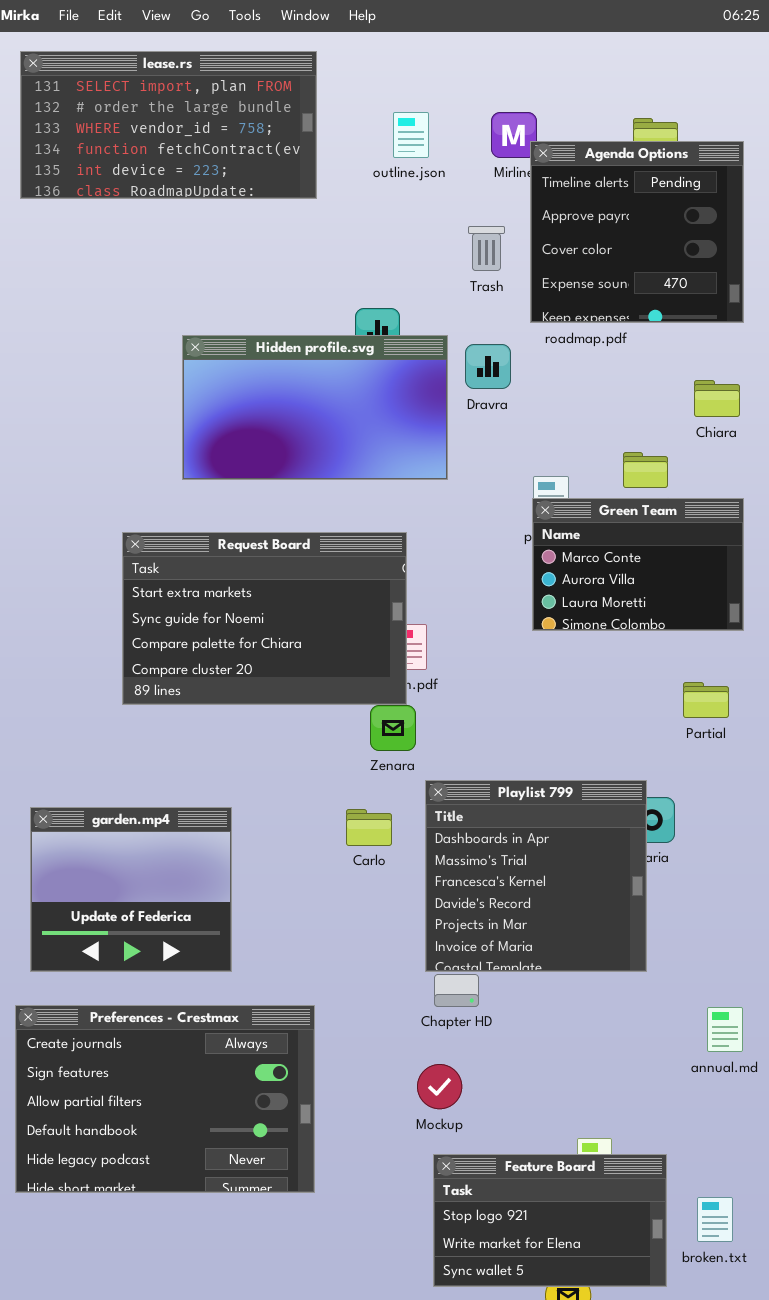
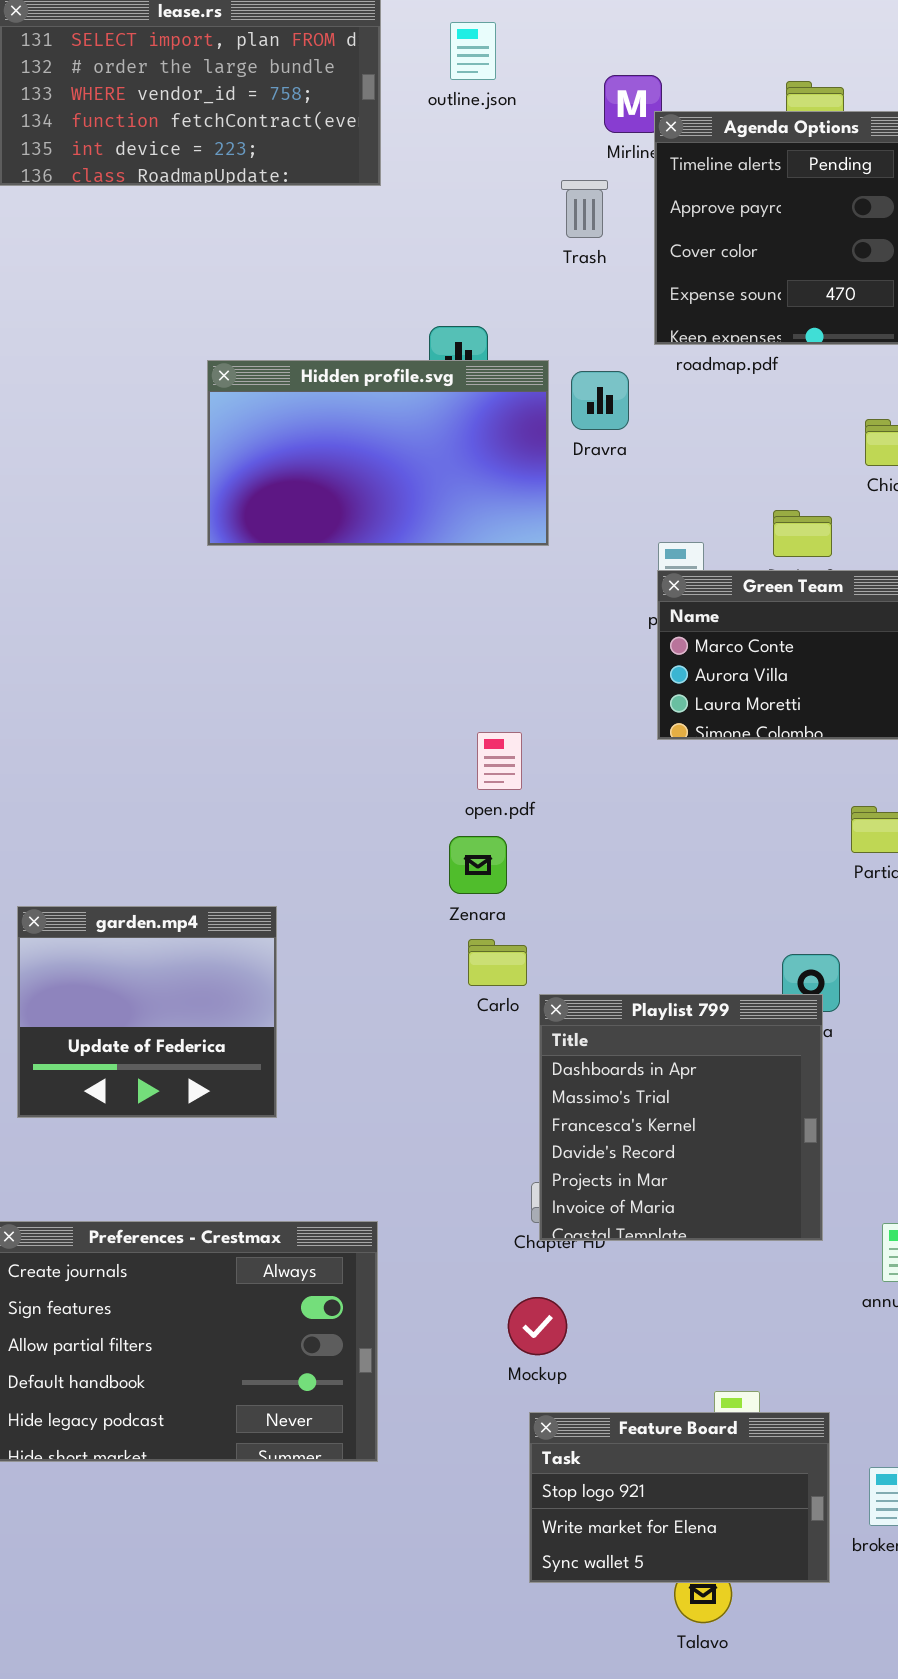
outline.json: [393,112,429,158] -> [450,22,496,80], moved
Trash: [468,226,505,271] -> [561,180,608,238], moved
Request Board: [122,532,407,705] -> none, closed
Playlist 799: [425,780,647,972] -> [539,994,823,1241], moved
garden.mp4: [30,807,232,972] -> [17,906,277,1118], moved
Carlo: [346,809,392,846] -> [468,939,527,986], moved

